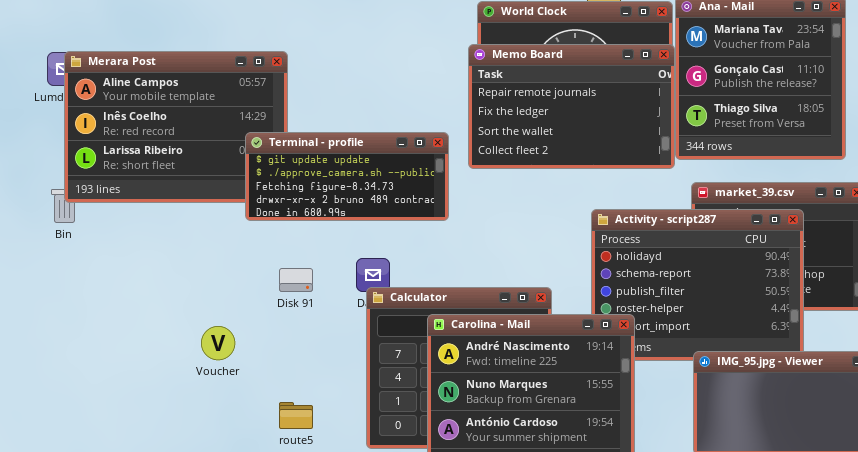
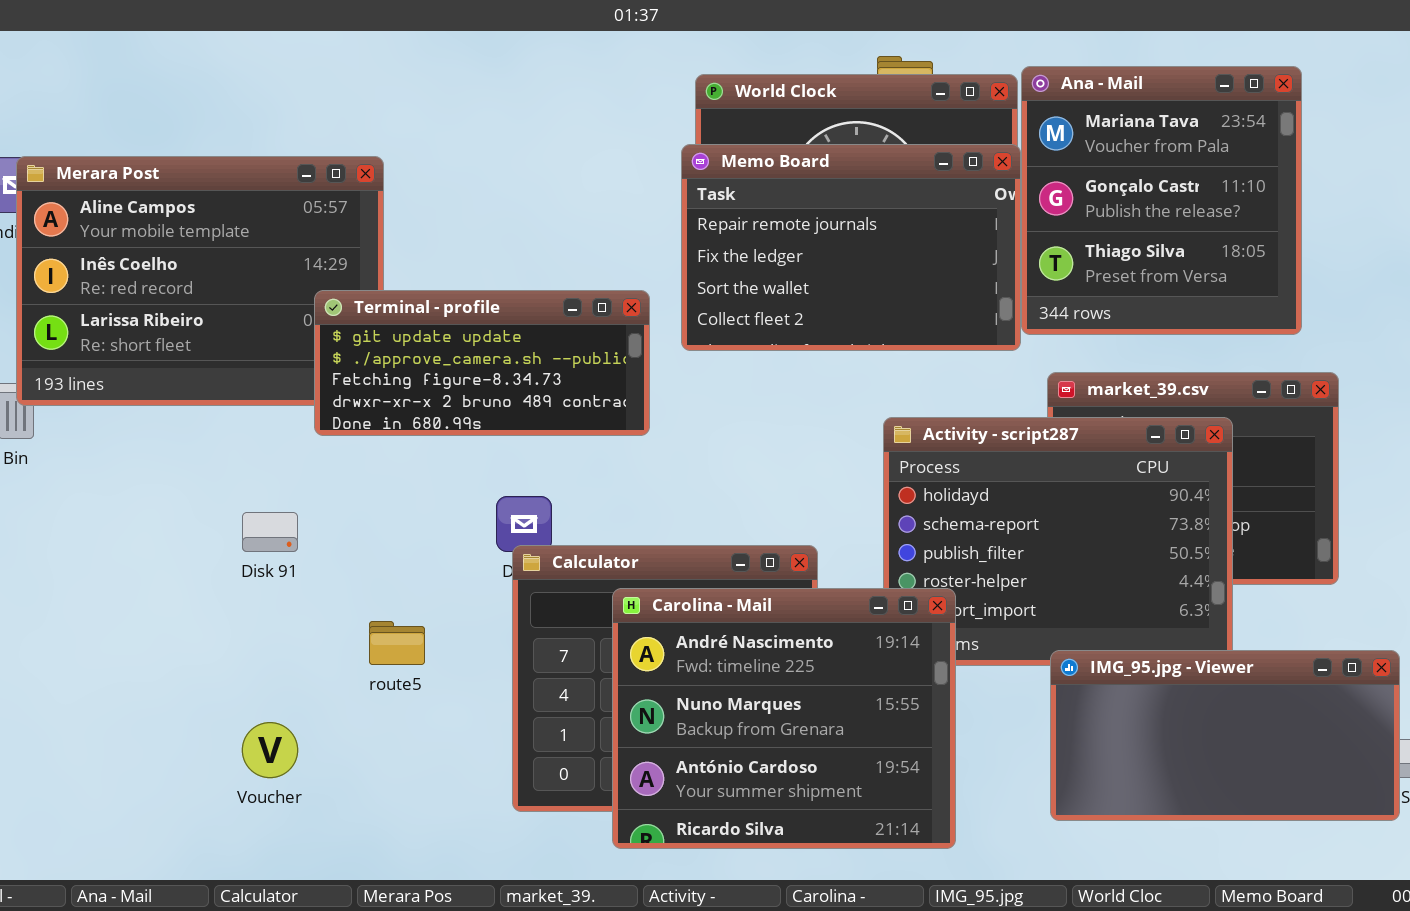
Disk 91: [279,268,313,292] -> [242,512,298,552], moved
Voucher: [201,326,235,360] -> [242,722,298,778], moved
route5: [279,402,313,429] -> [369,621,425,665], moved

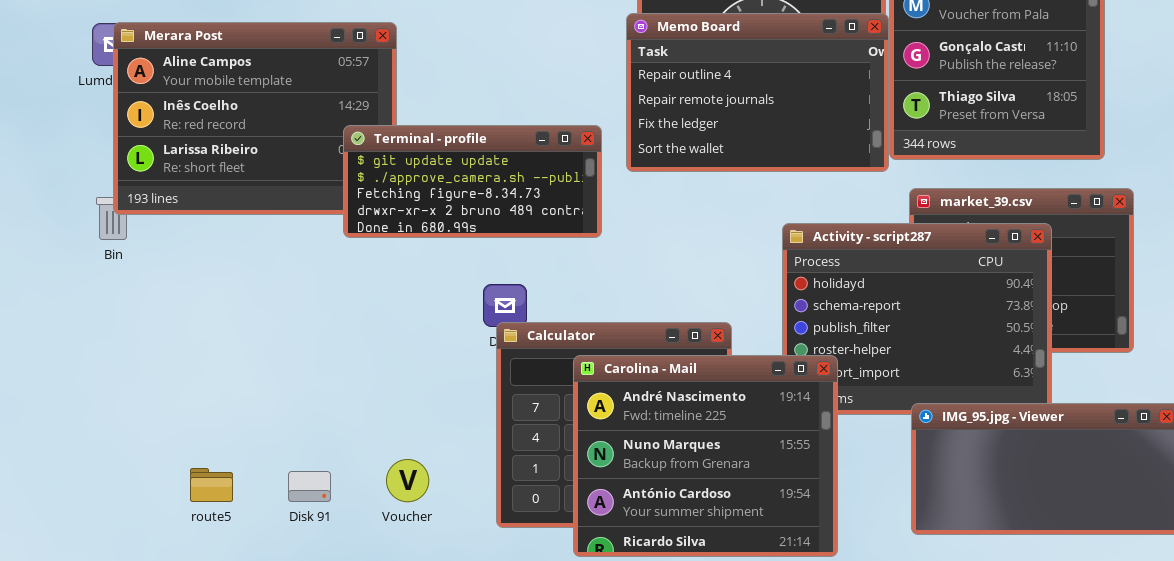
Memo Board: [681,144,1021,351] -> [626,13,889,172], scrolled up 1 row
Disk 91: [242,512,298,552] -> [288,471,331,502], moved
route5: [369,621,425,665] -> [190,468,233,502], moved
Voucher: [242,722,298,778] -> [386,459,429,502], moved

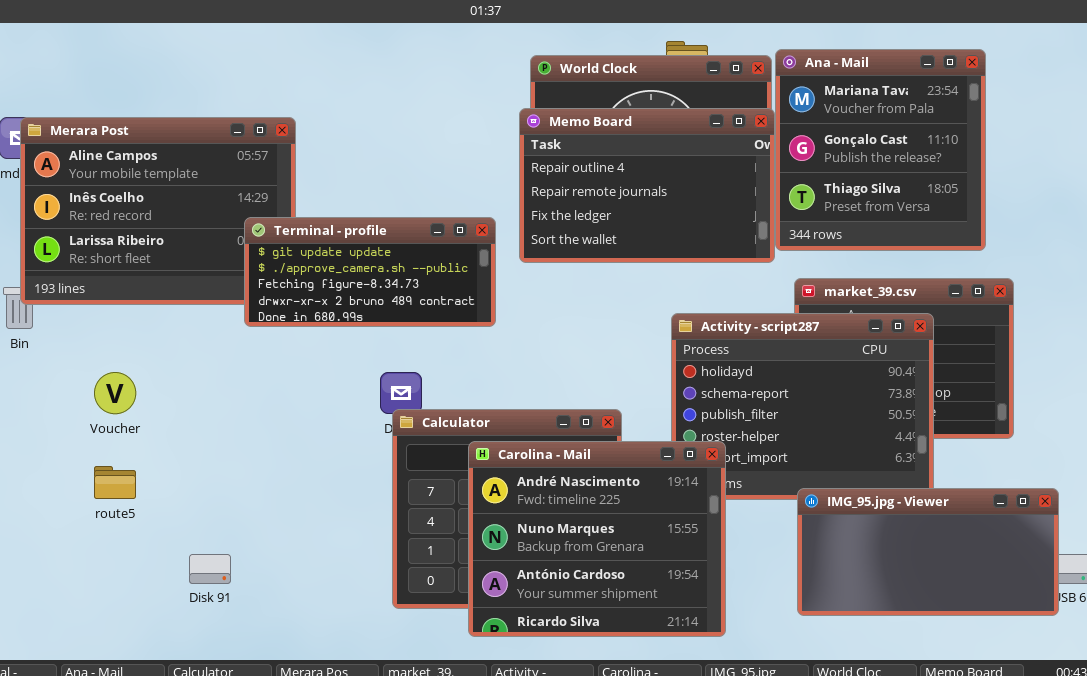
Voucher: [386,459,429,502] -> [94,372,136,414], moved
route5: [190,468,233,502] -> [94,466,136,499], moved

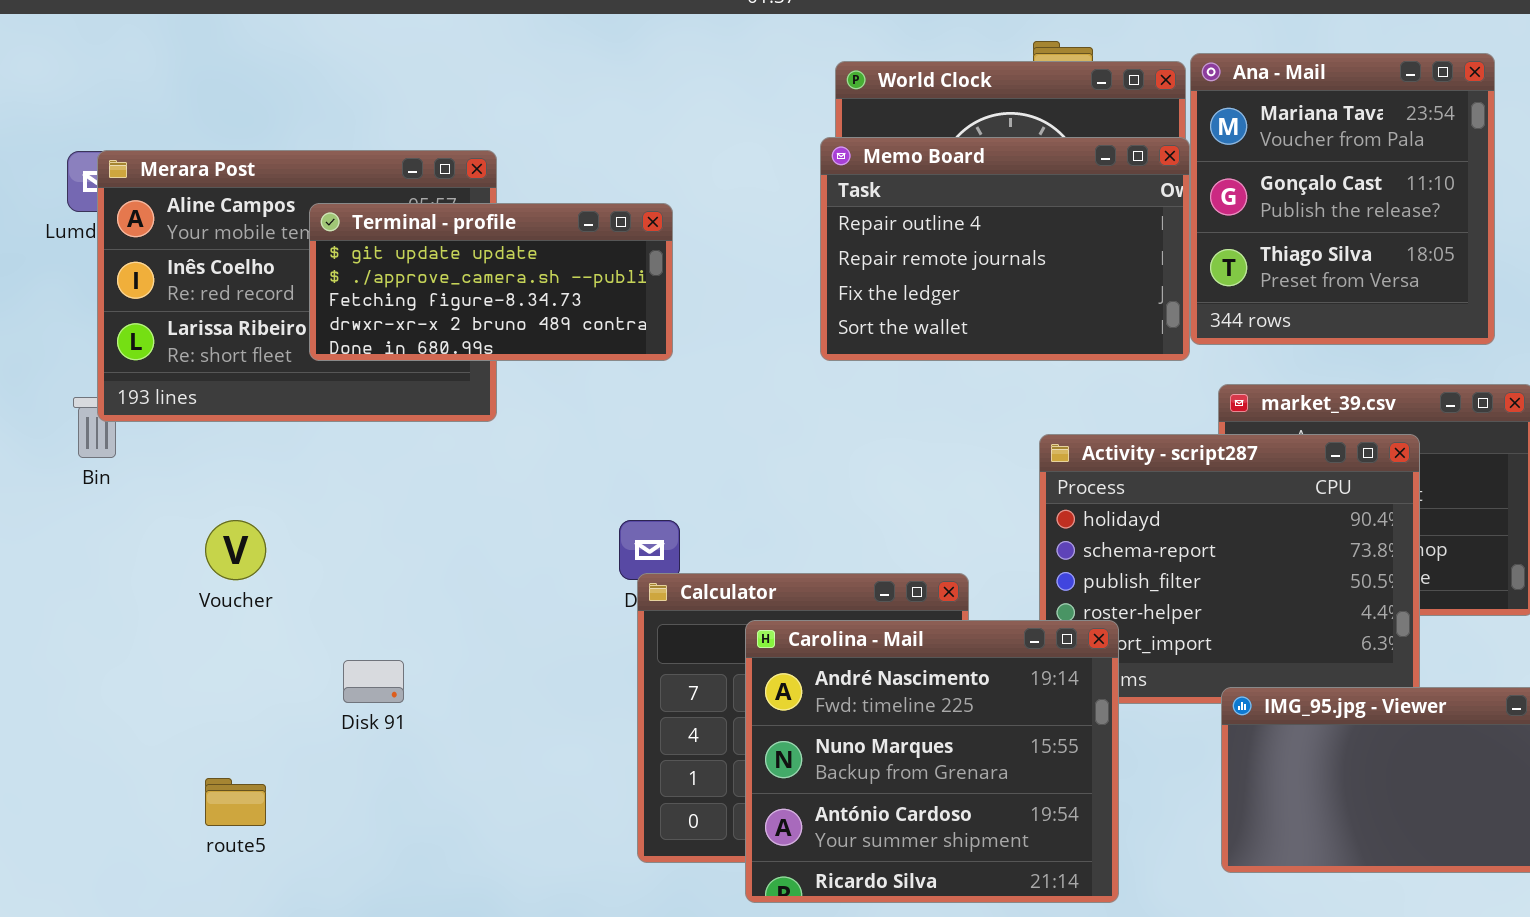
Terminal - profile: [244,217,496,327] -> [309,203,673,361], moved
route5: [94,466,136,499] -> [205,778,266,826], moved
Disk 91: [189,554,231,584] -> [343,660,404,703], moved

